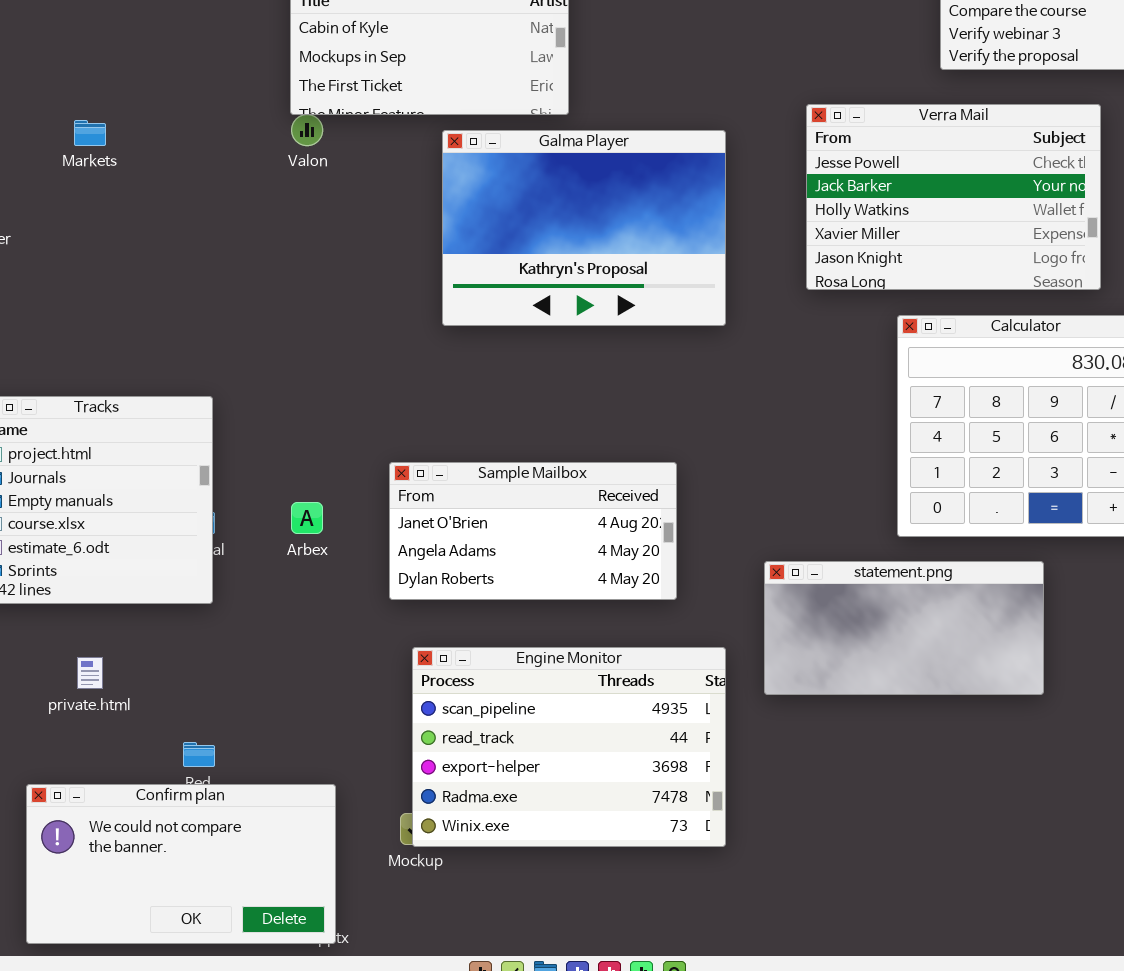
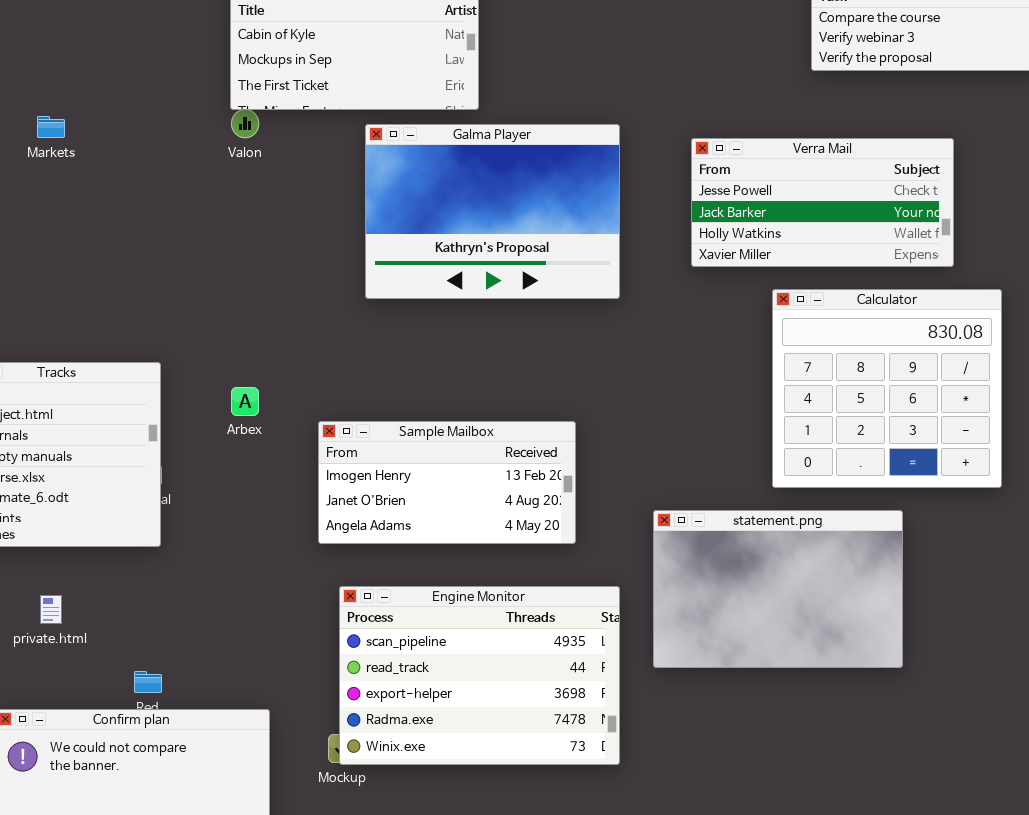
Verra Mail: [806,104,1101,290] -> [691,138,954,267], resized
Sample Mailbox: [389,462,677,600] -> [318,421,576,544], scrolled up 1 row
Arbex: [291,502,323,534] -> [231,387,259,416], moved
statement.png: [764,561,1044,695] -> [653,510,903,668], resized

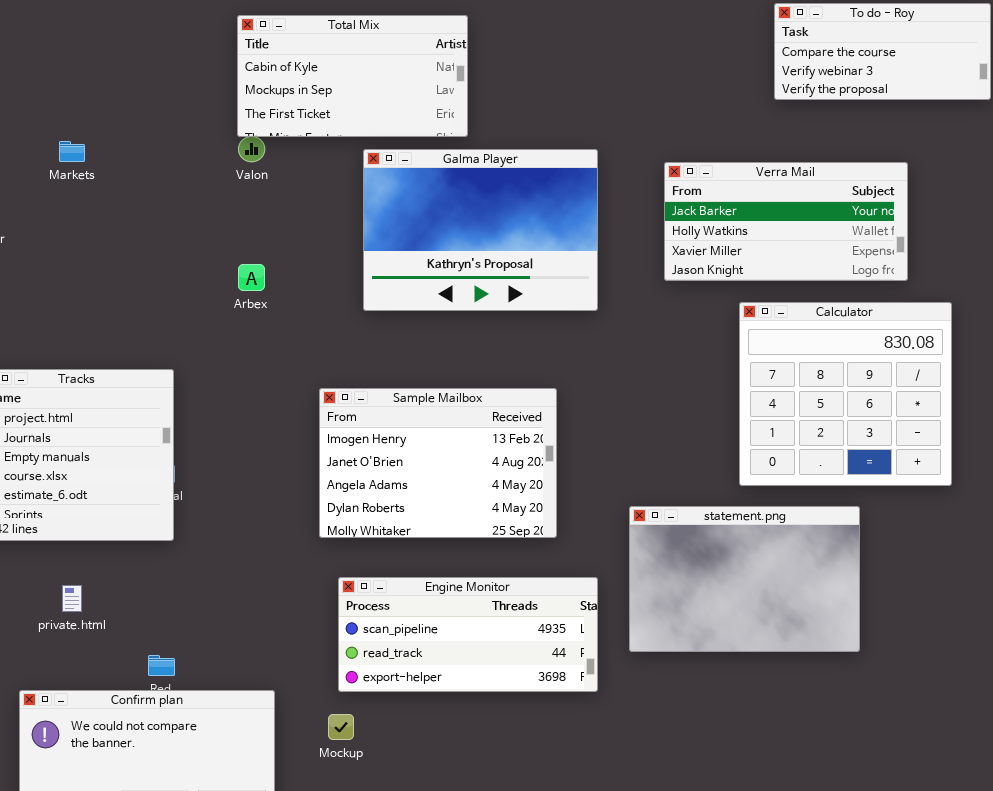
Verra Mail: [691,138,954,267] -> [664,162,908,281], scrolled down 1 row
Arbex: [231,387,259,416] -> [238,264,265,291], moved
Sample Mailbox: [318,421,576,544] -> [319,388,557,538], resized
Engine Monitor: [339,586,620,765] -> [338,577,598,692], resized

